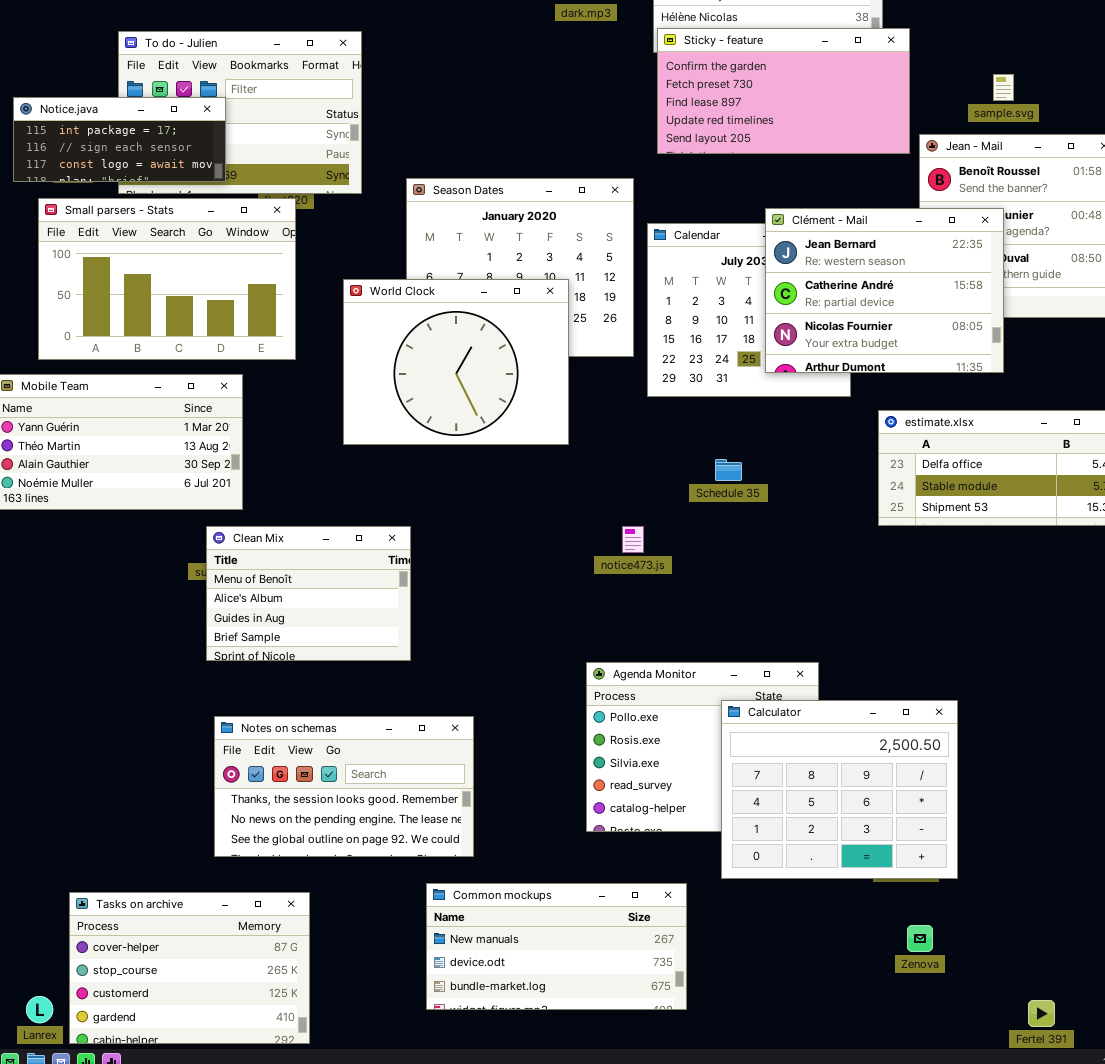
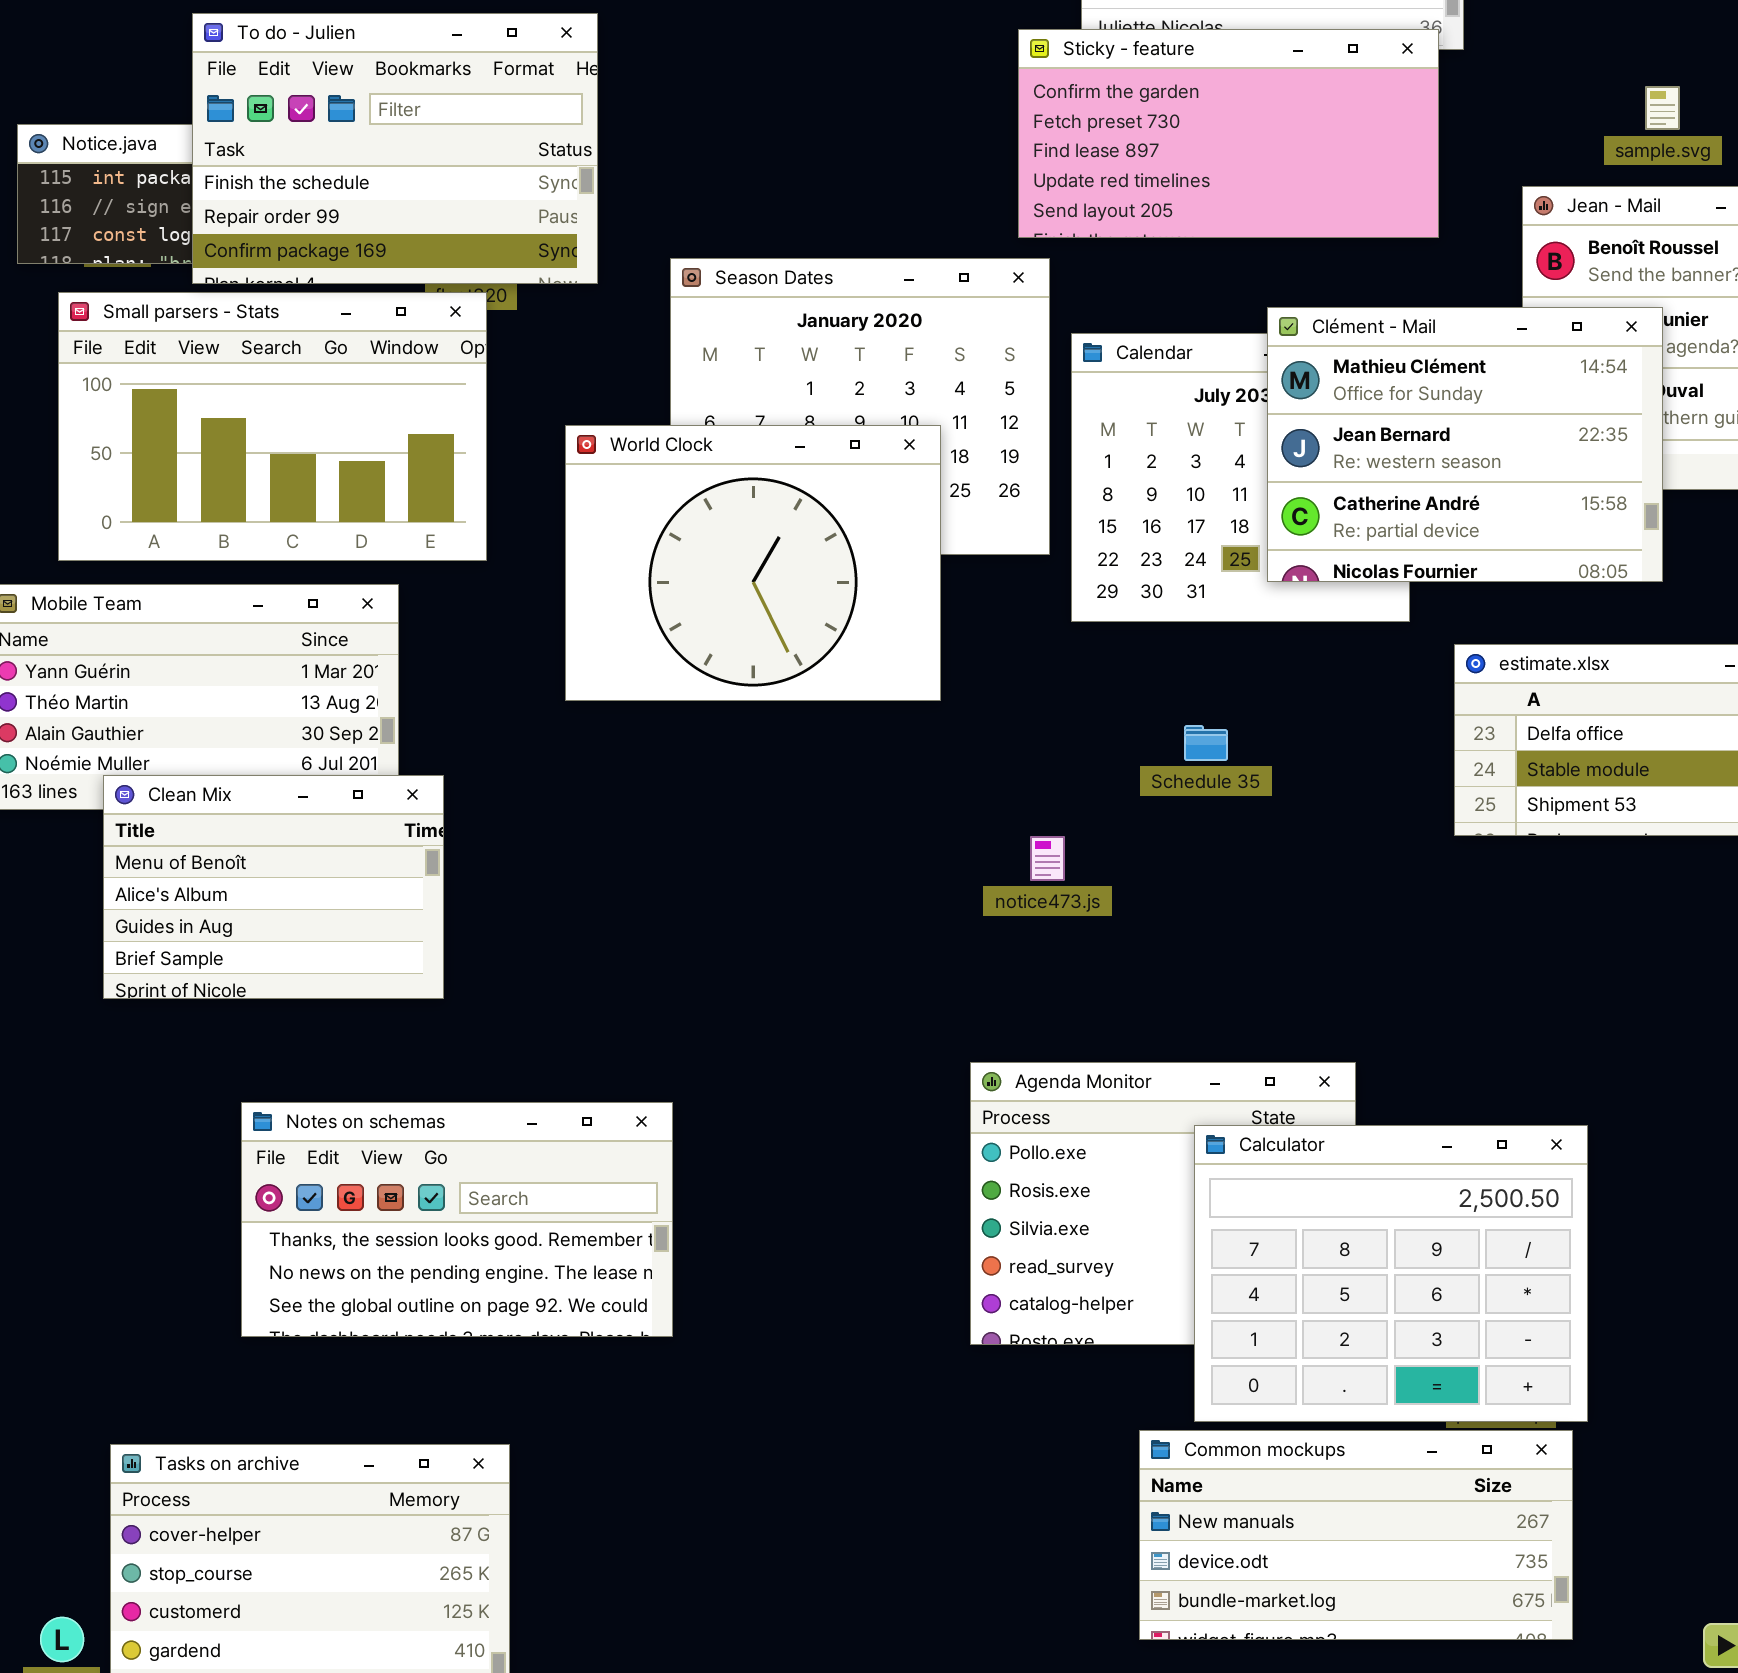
Sticky - feature: [657,28,910,154] -> [1018,29,1439,238], moved
To do - Julien: [118,31,362,194] -> [192,13,598,284], raised
Clément - Mail: [765,208,1004,373] -> [1267,307,1663,582], scrolled up 1 row
Clean Mix: [206,526,411,661] -> [103,775,444,999], moved
Notes on schemas: [214,716,474,857] -> [241,1102,673,1337], moved
Common mockups: [426,883,687,1010] -> [1139,1430,1573,1640], moved

